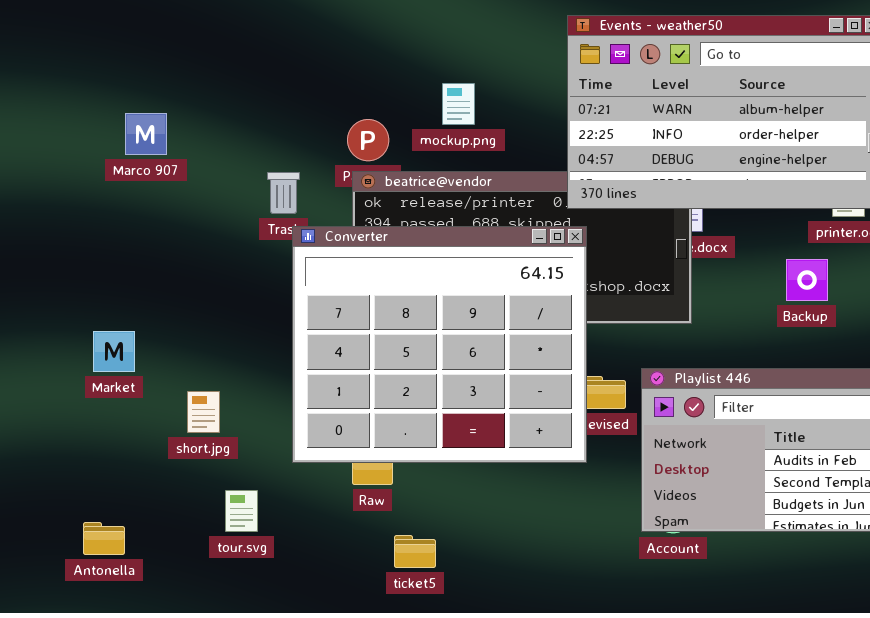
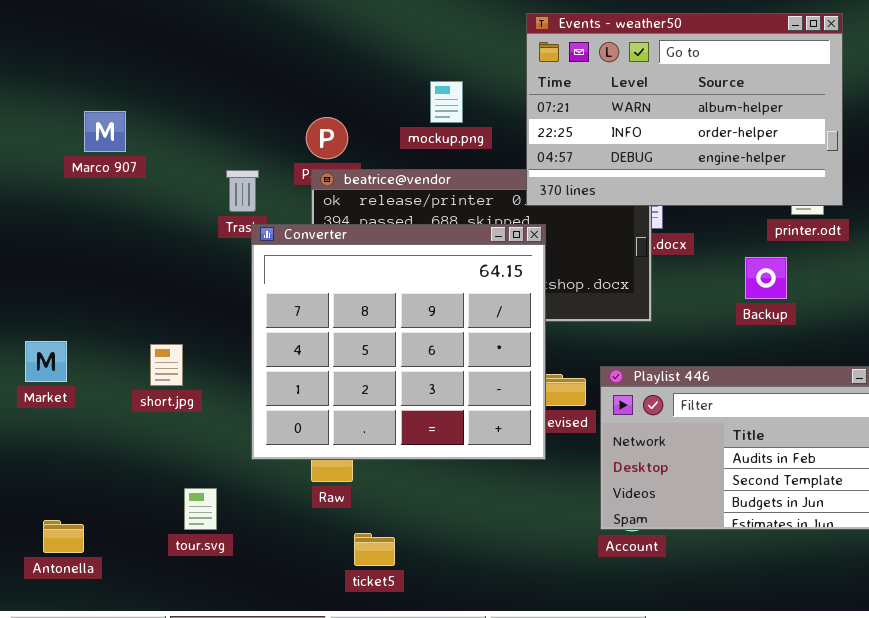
mockup.png: [442,83,475,125] -> [430,81,463,123], moved
Market: [93,331,135,372] -> [25,341,67,382], moved
short.jpg: [187,391,220,433] -> [150,344,183,386], moved

